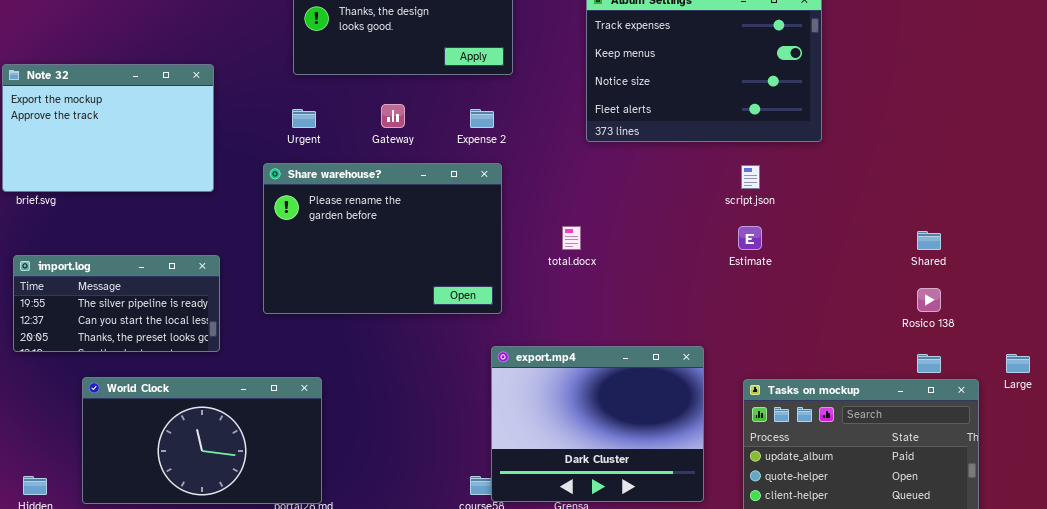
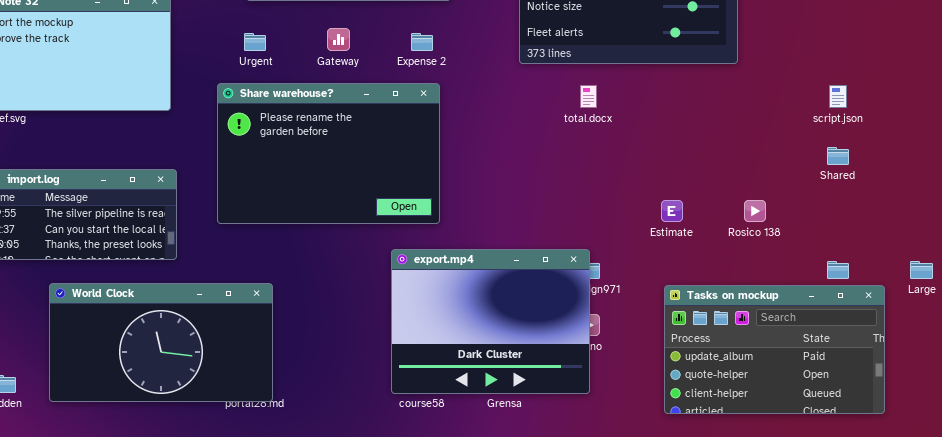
script.json: [741,165,760,189] -> [829,85,847,108], moved
total.docx: [562,226,581,250] -> [580,85,597,108], moved
Estimate: [738,226,762,250] -> [661,200,683,222], moved
Rosico 138: [917,288,941,312] -> [744,200,766,222], moved
export.mp4: [491,346,704,502] -> [391,249,590,394], moved

